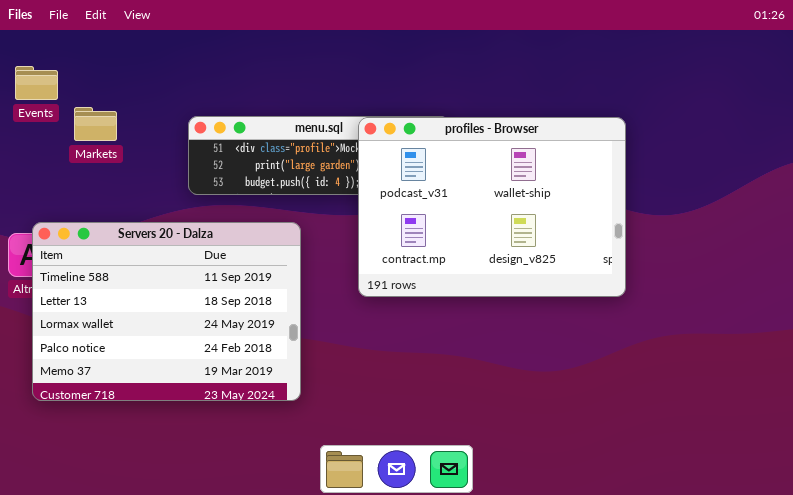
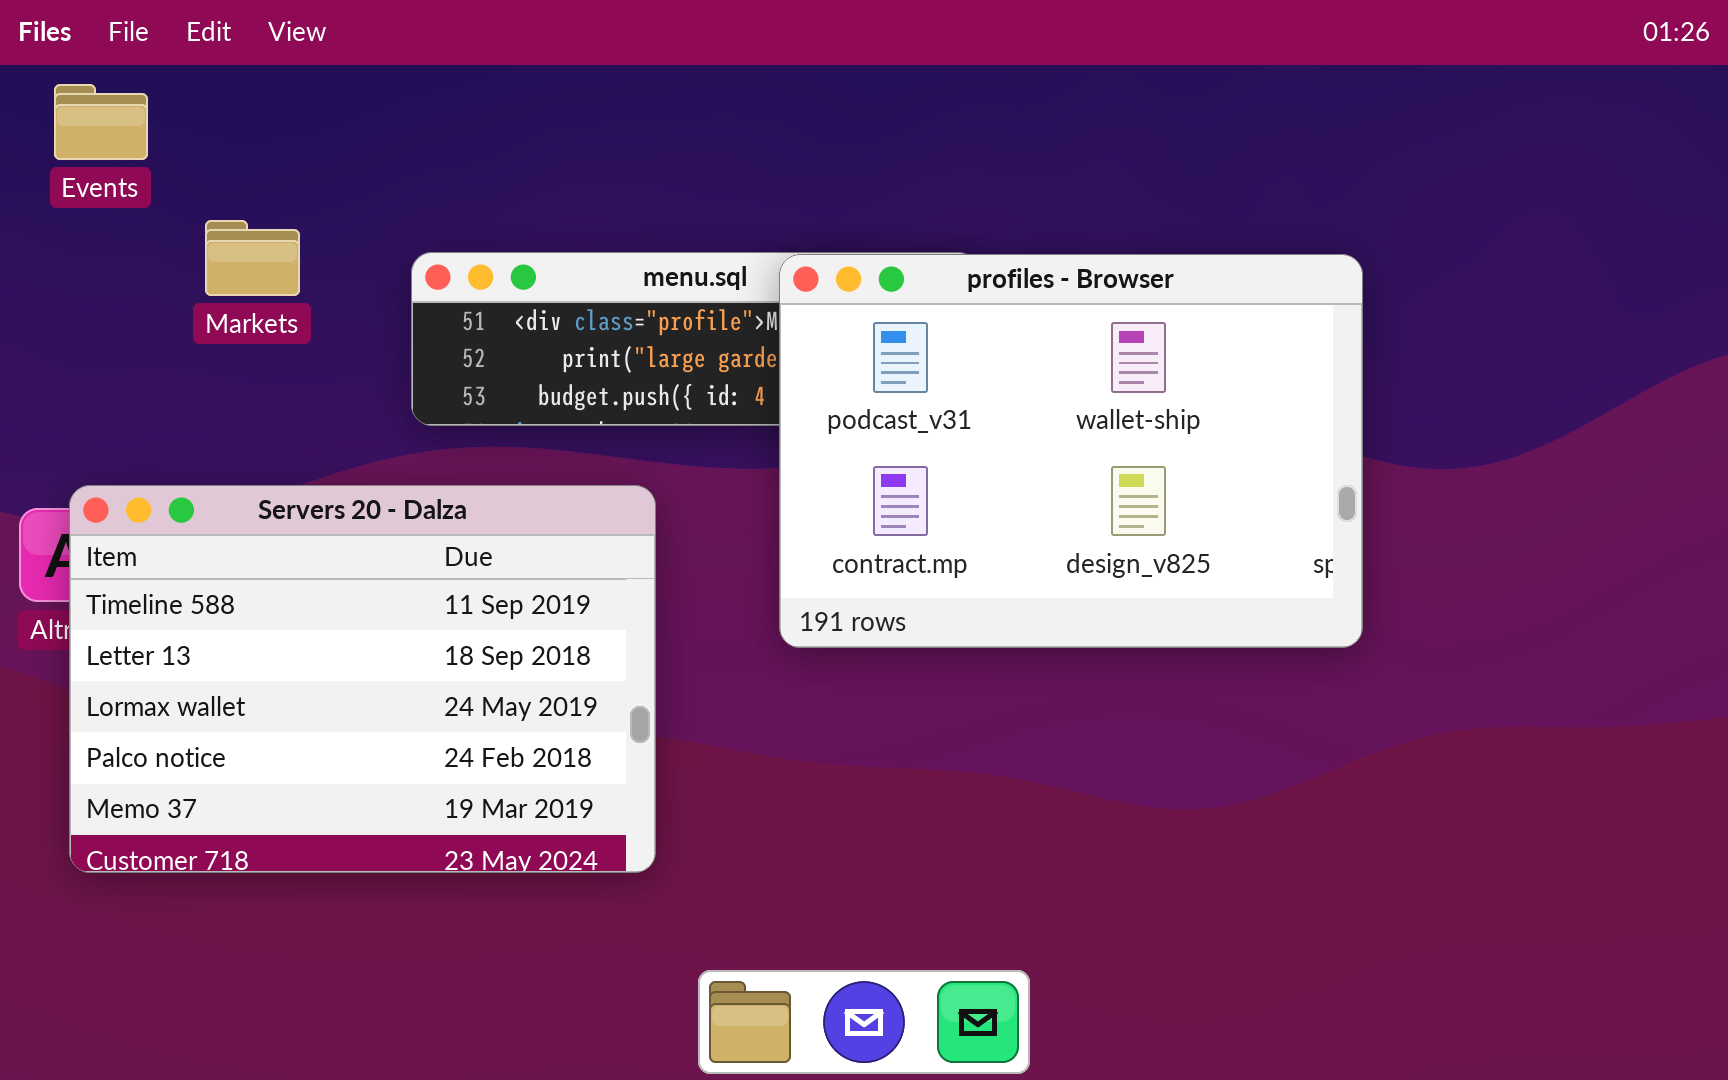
Events: [15,66,58,100] -> [54,84,148,160], moved
Markets: [74,107,117,141] -> [205,220,300,296], moved

